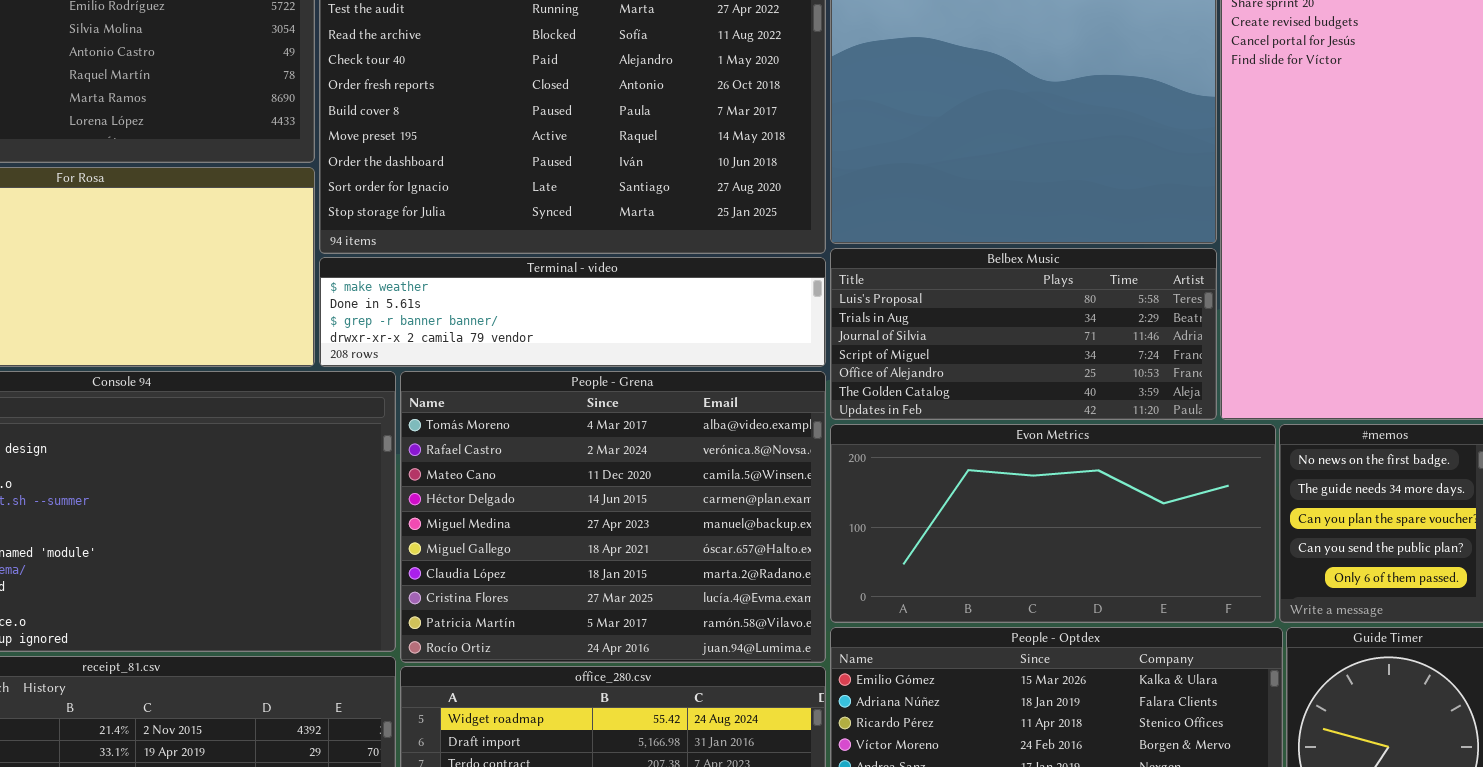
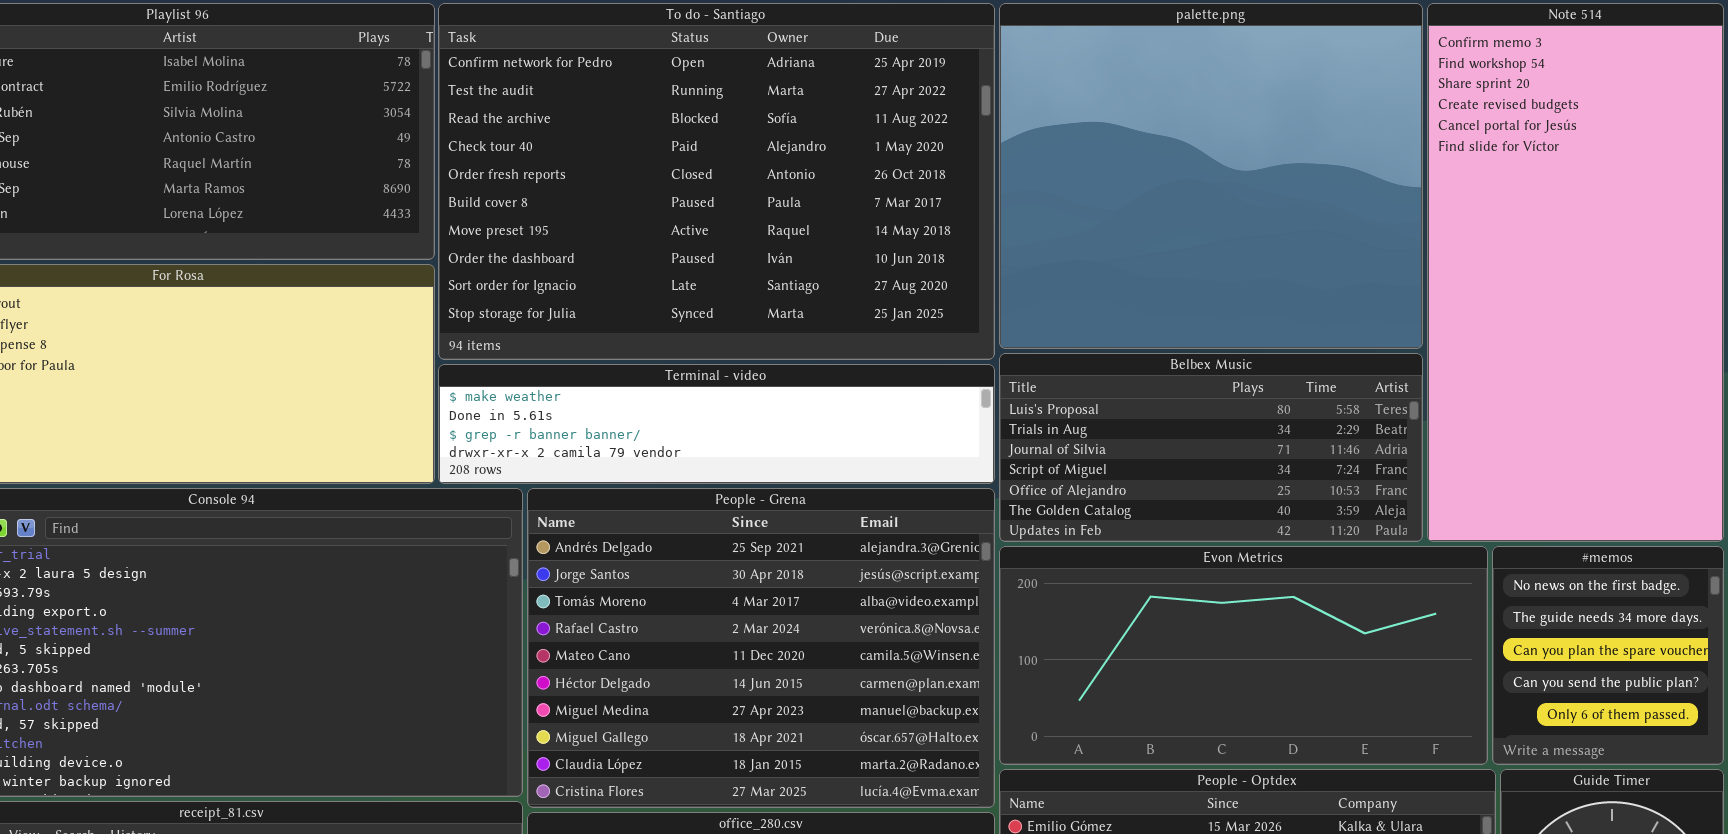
People - Grena: [400,371,826,663] -> [527,488,995,808], scrolled up 2 rows

